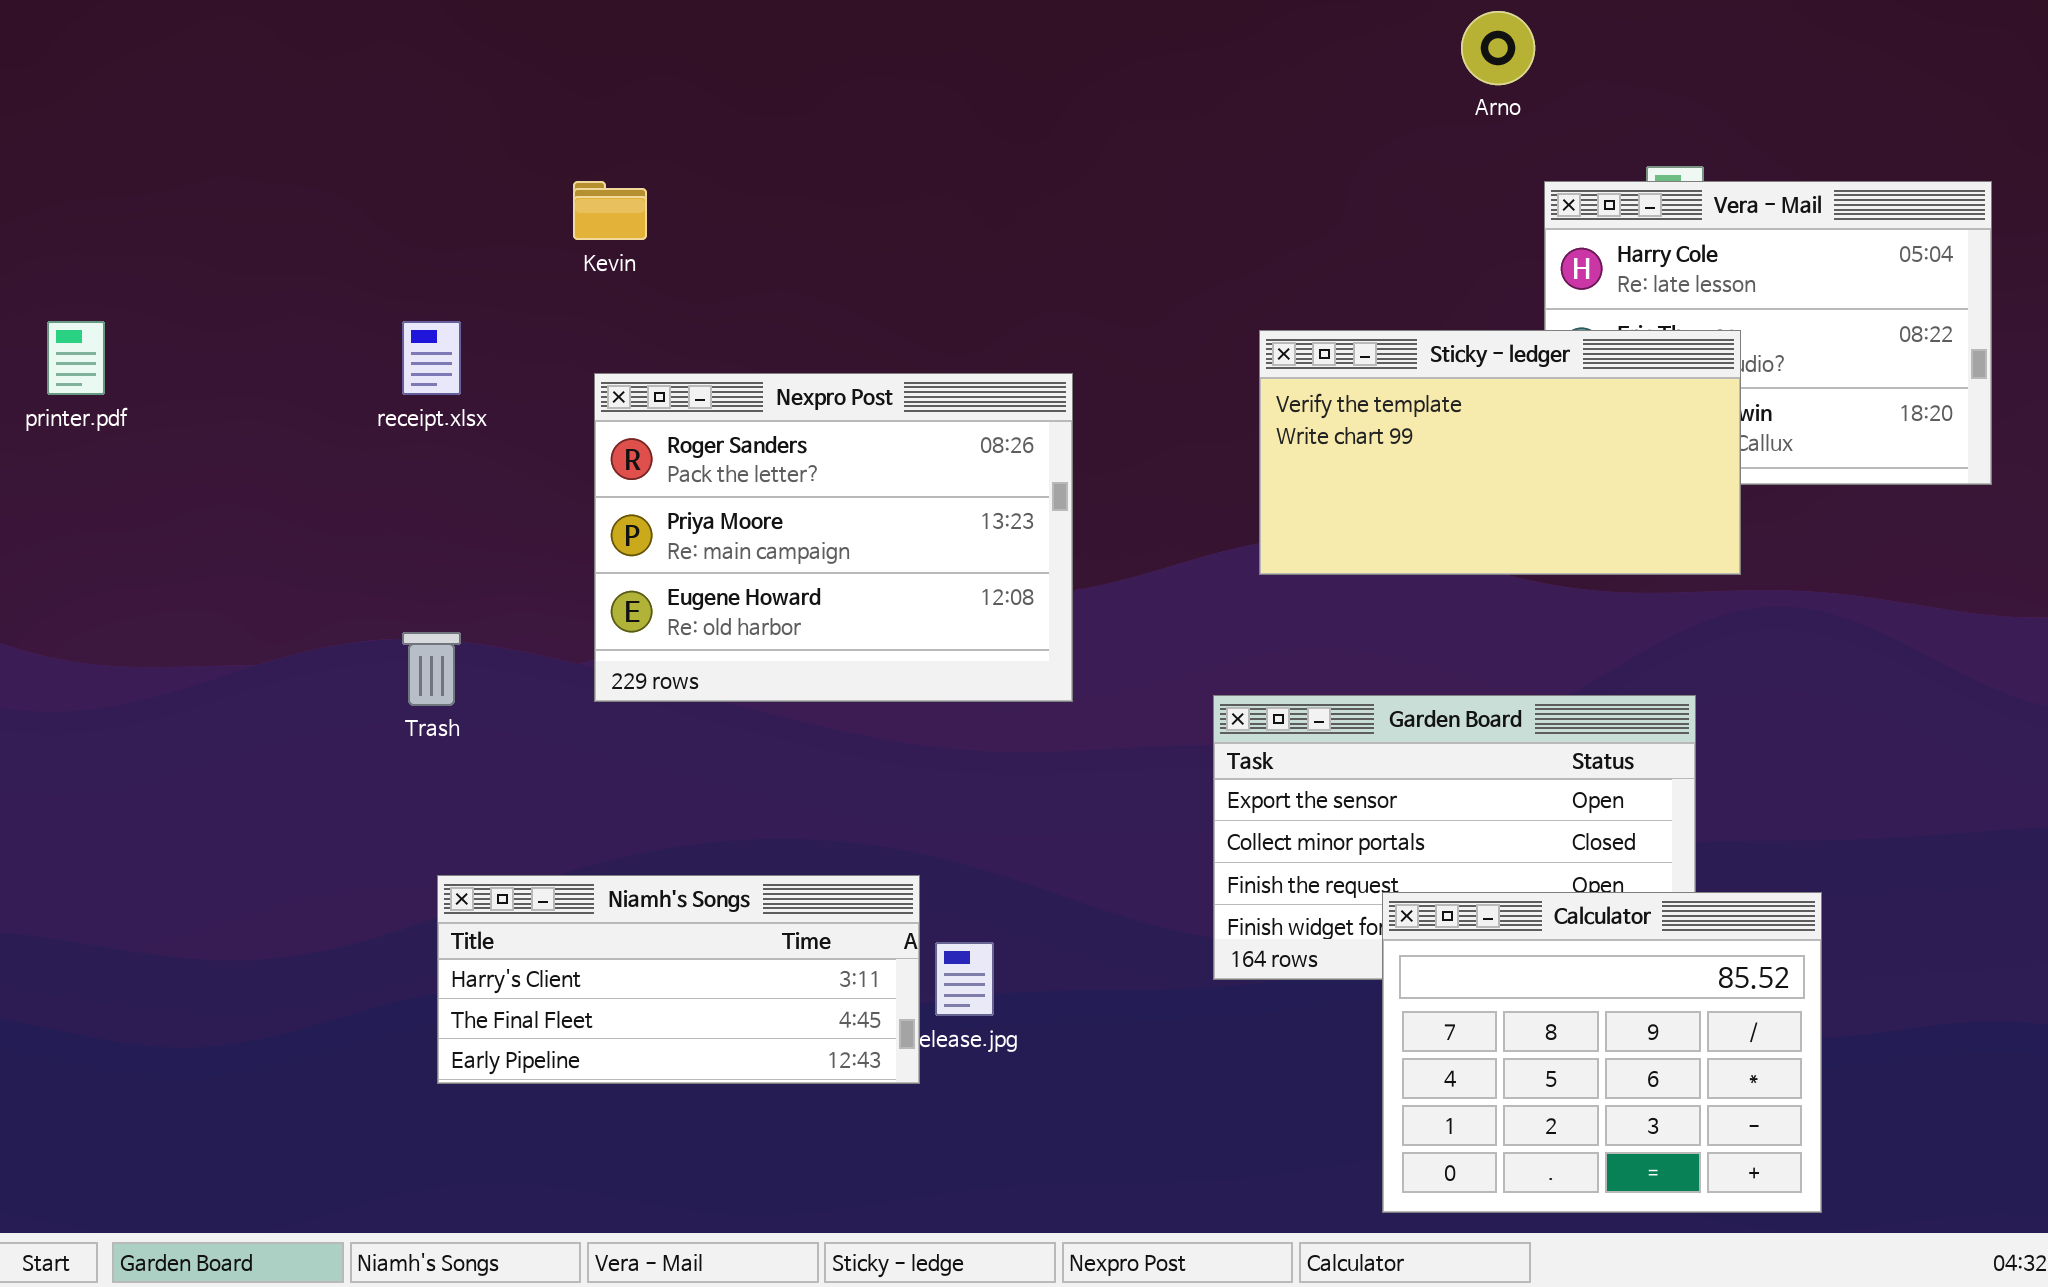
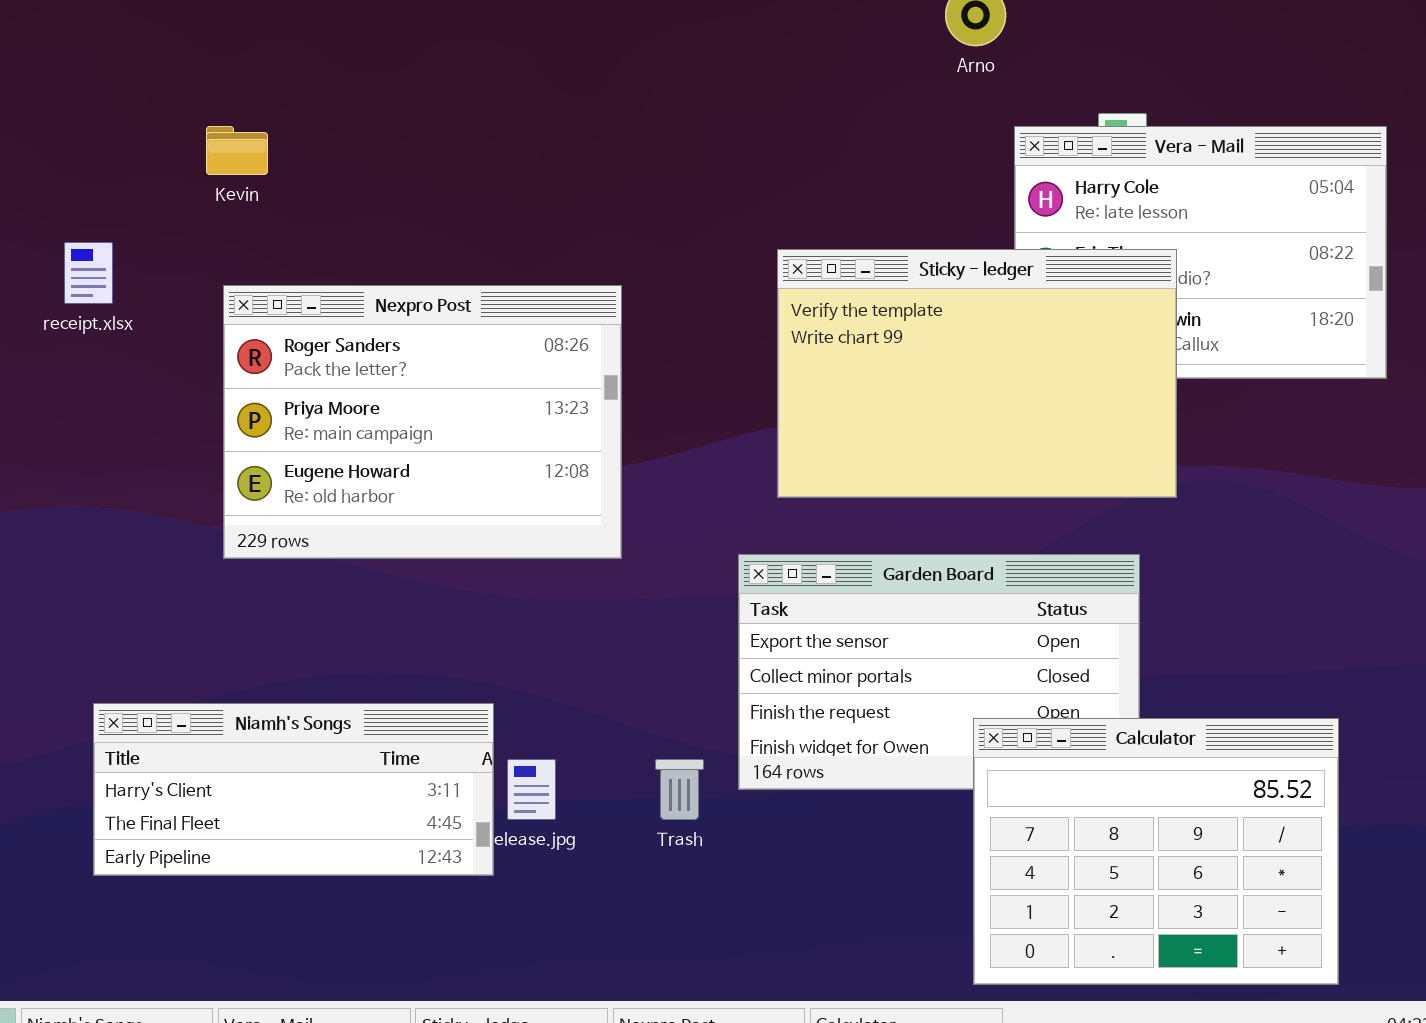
Sticky - ledger: [1259,330,1741,575] -> [777,249,1177,498], resized
Trash: [402,632,461,706] -> [655,759,704,820], moved
Calculator: [1382,892,1822,1213] -> [973,718,1339,985], moved

